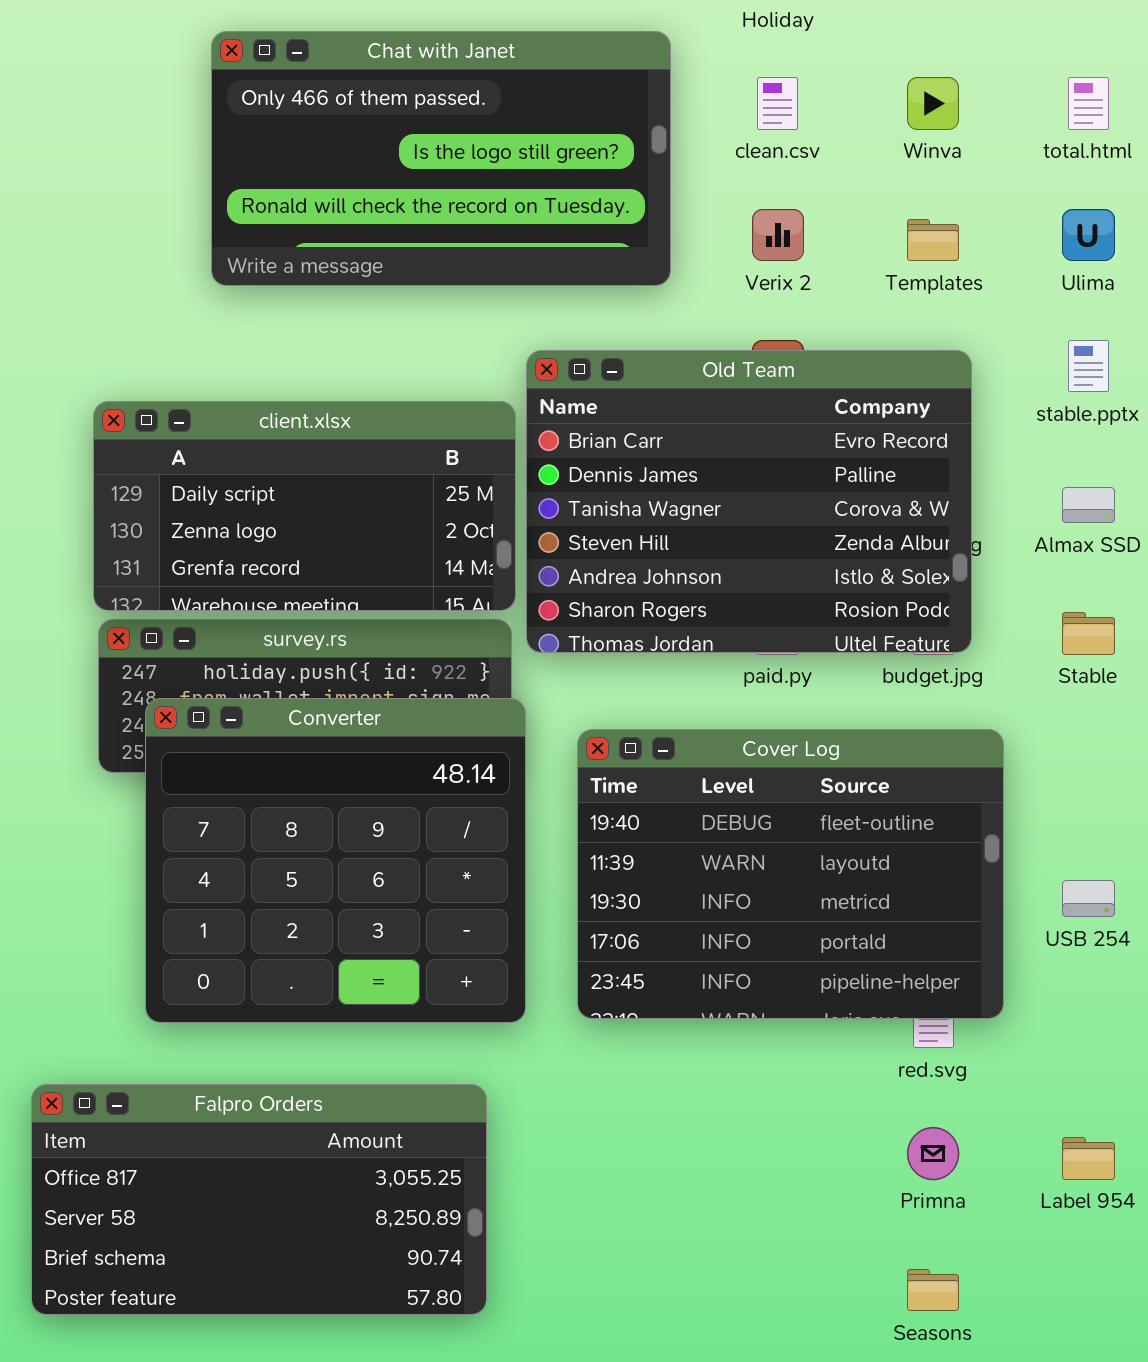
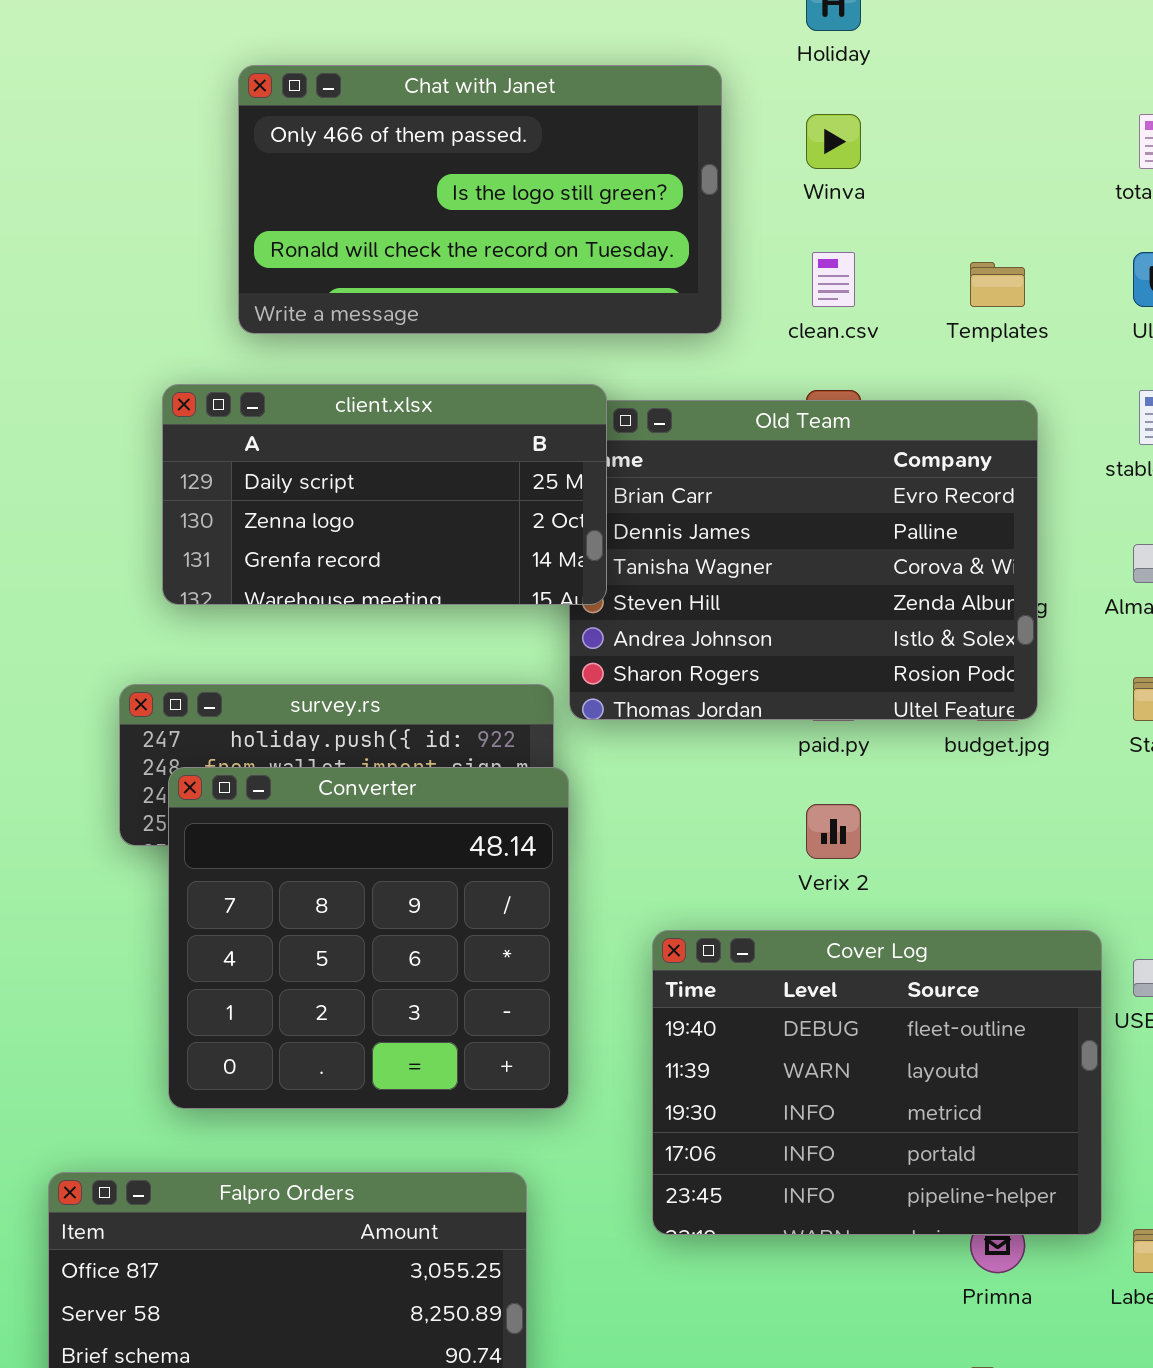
clean.csv: [757,77,798,130] -> [812,252,855,307], moved
Winva: [907,77,959,130] -> [806,114,861,169], moved
Verix 2: [752,209,804,261] -> [806,804,861,859], moved
client.xlsx: [93,401,516,611] -> [162,384,607,605], moved
Cover Log: [577,729,1004,1019] -> [652,930,1102,1235], moved

